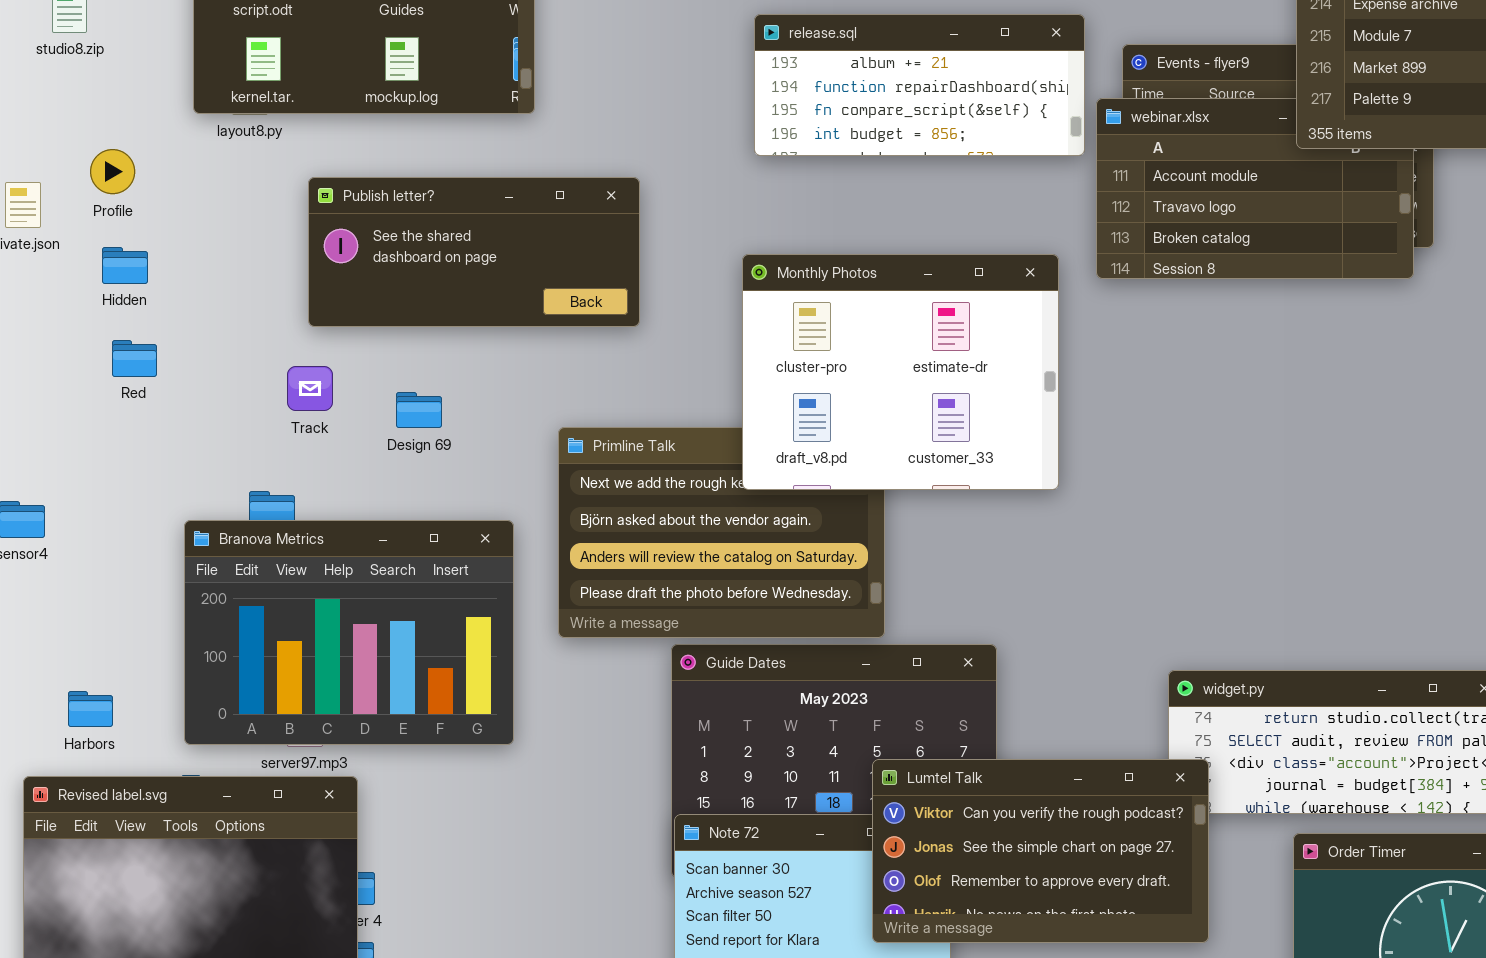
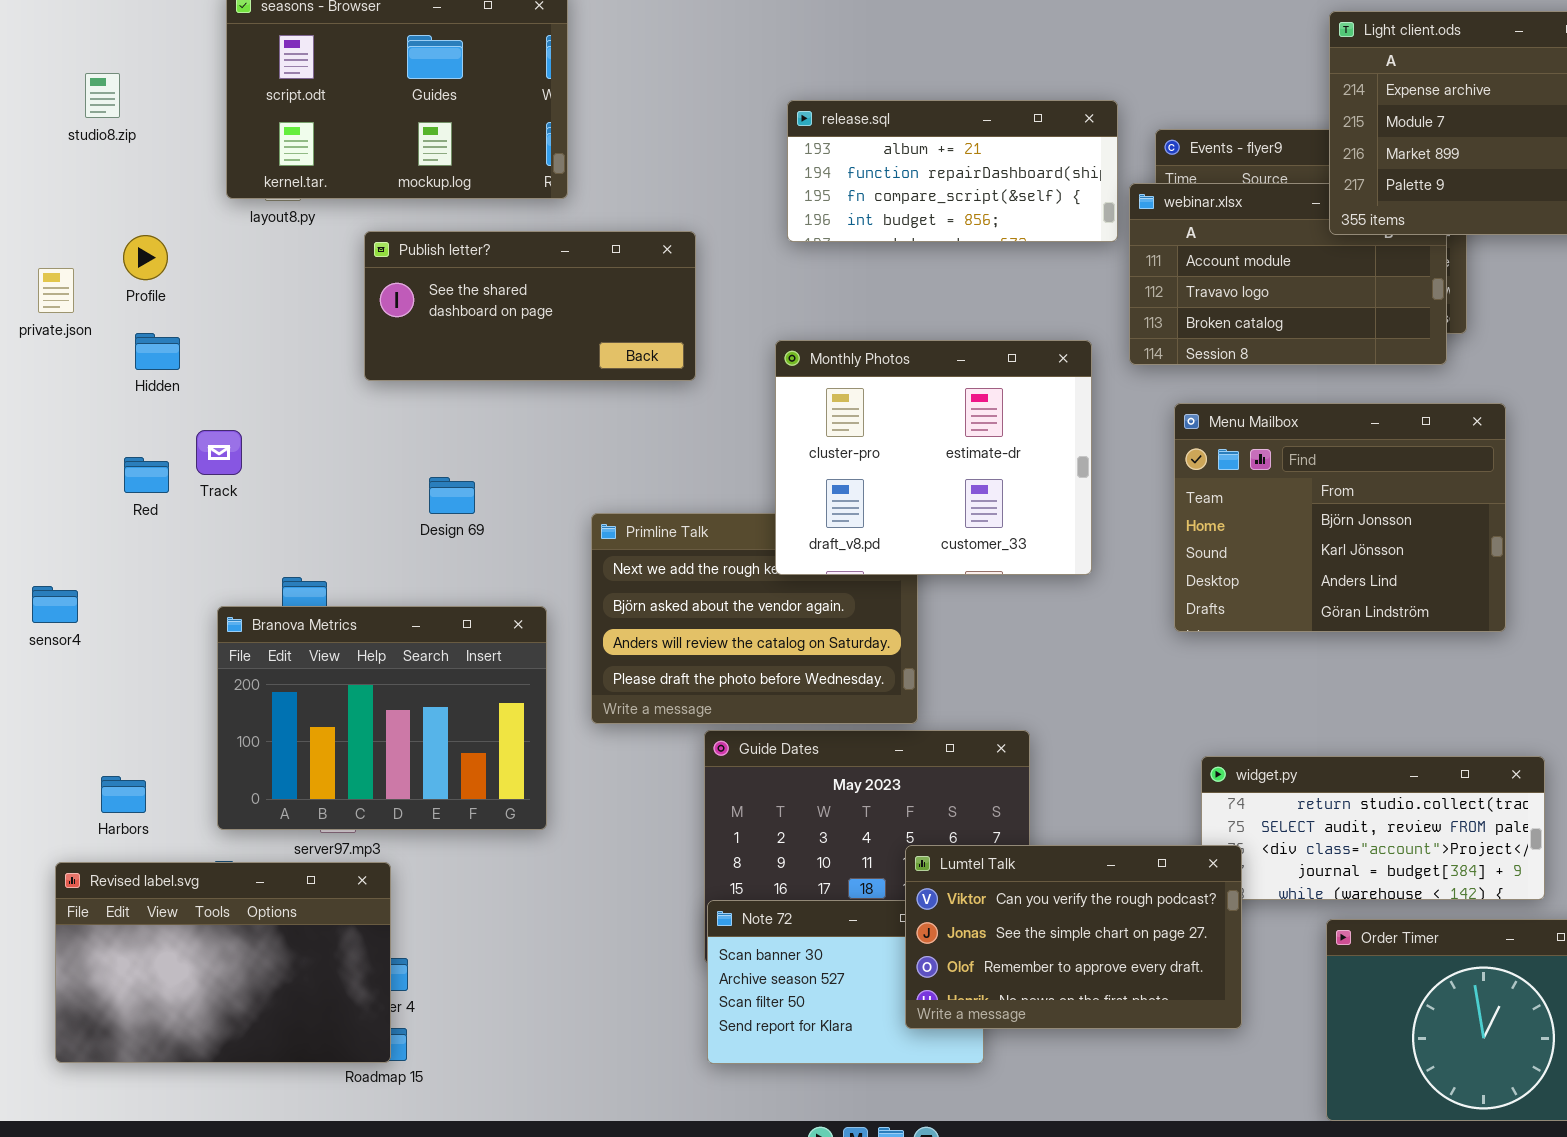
Publish letter?: [308,177,640,327] -> [364,231,696,381], moved
Menu Mailbox: none -> [1174,403,1506,632], opened
Red: [112,340,157,377] -> [124,457,169,493], moved
Track: [287,366,333,411] -> [196,430,242,475], moved

